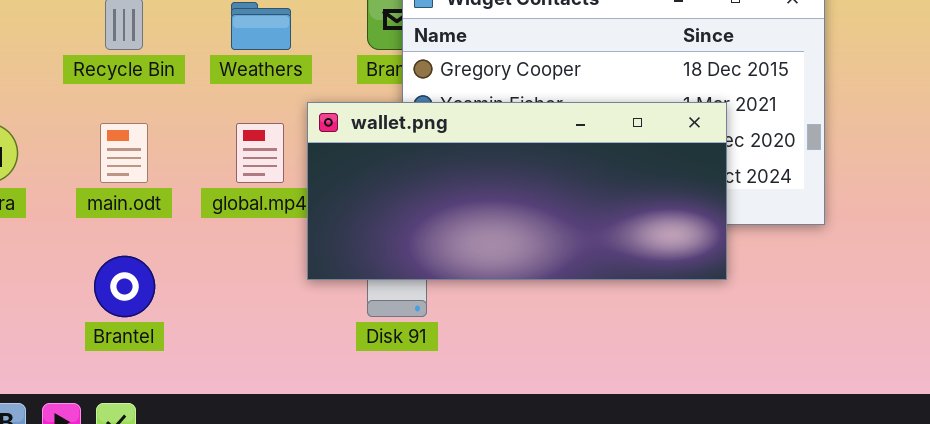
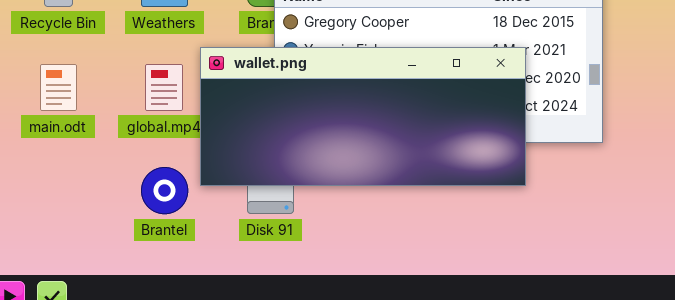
Brantel: [94,256,155,317] -> [141,167,188,214], moved

